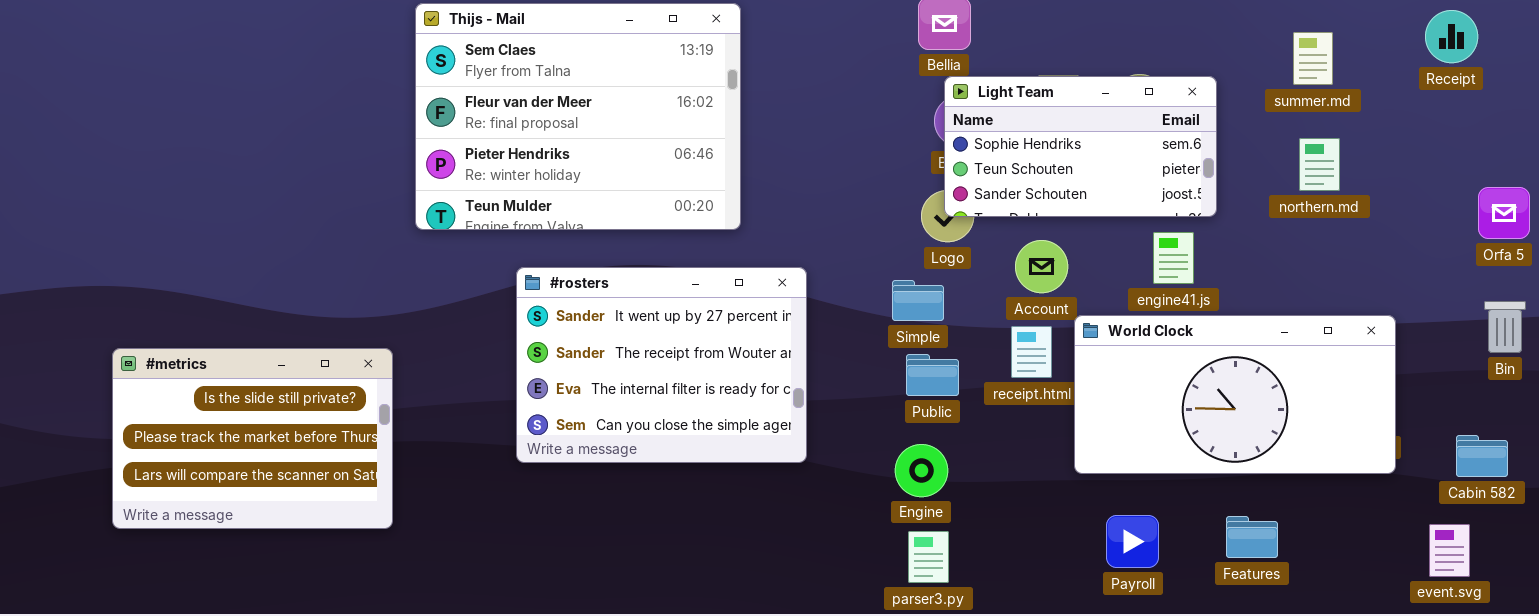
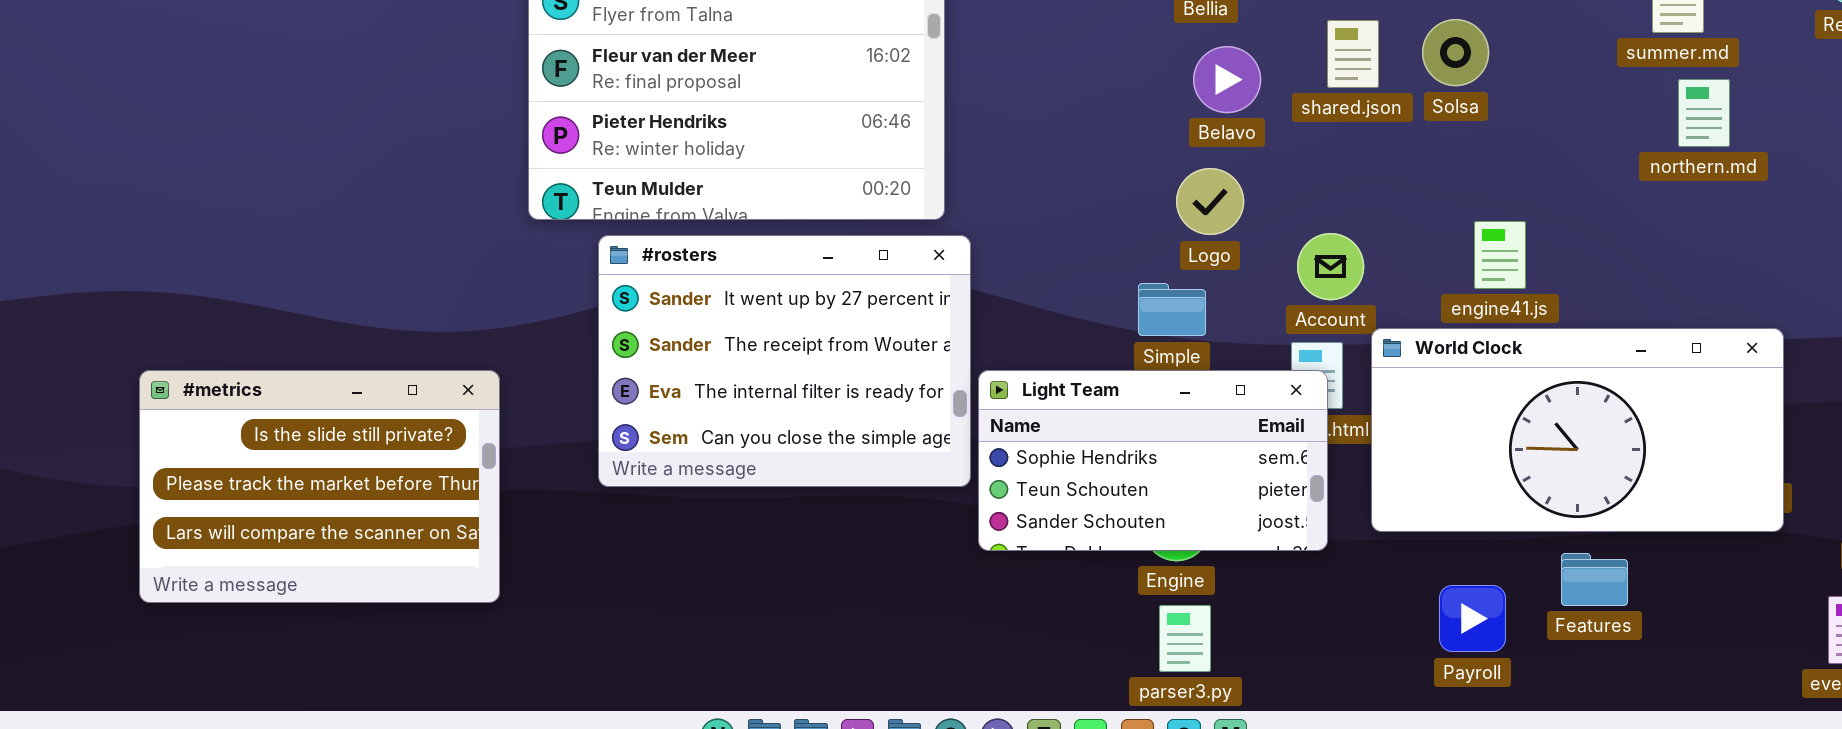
Light Team: [944,76,1217,217] -> [978,370,1328,551], moved
northern.md: [1299,138,1340,191] -> [1678,79,1730,147], moved
#rosters: [516,267,807,463] -> [598,235,971,487], moved
Payroll: [1106,515,1159,568] -> [1439,585,1506,652], moved
Features: [1226,516,1278,558] -> [1561,553,1628,606], moved

